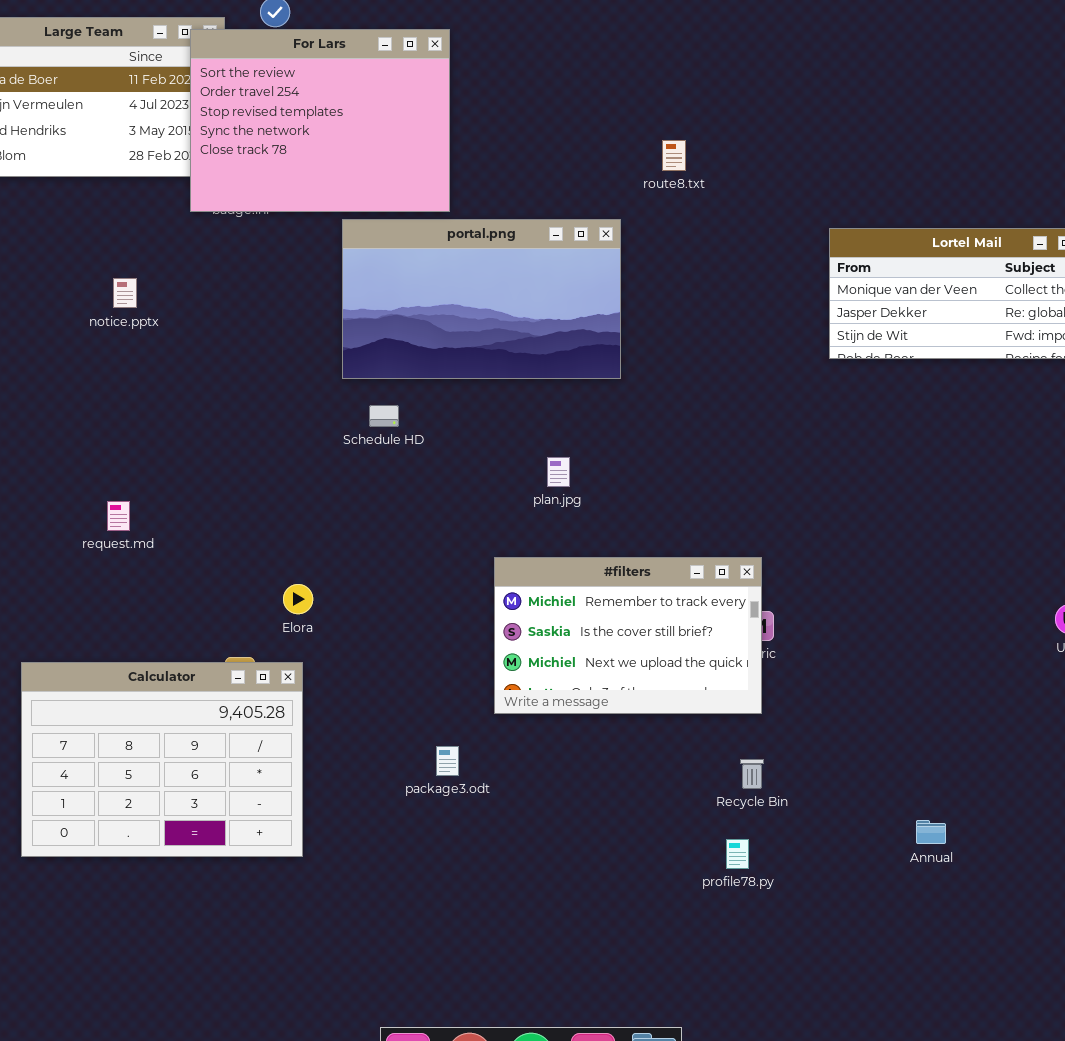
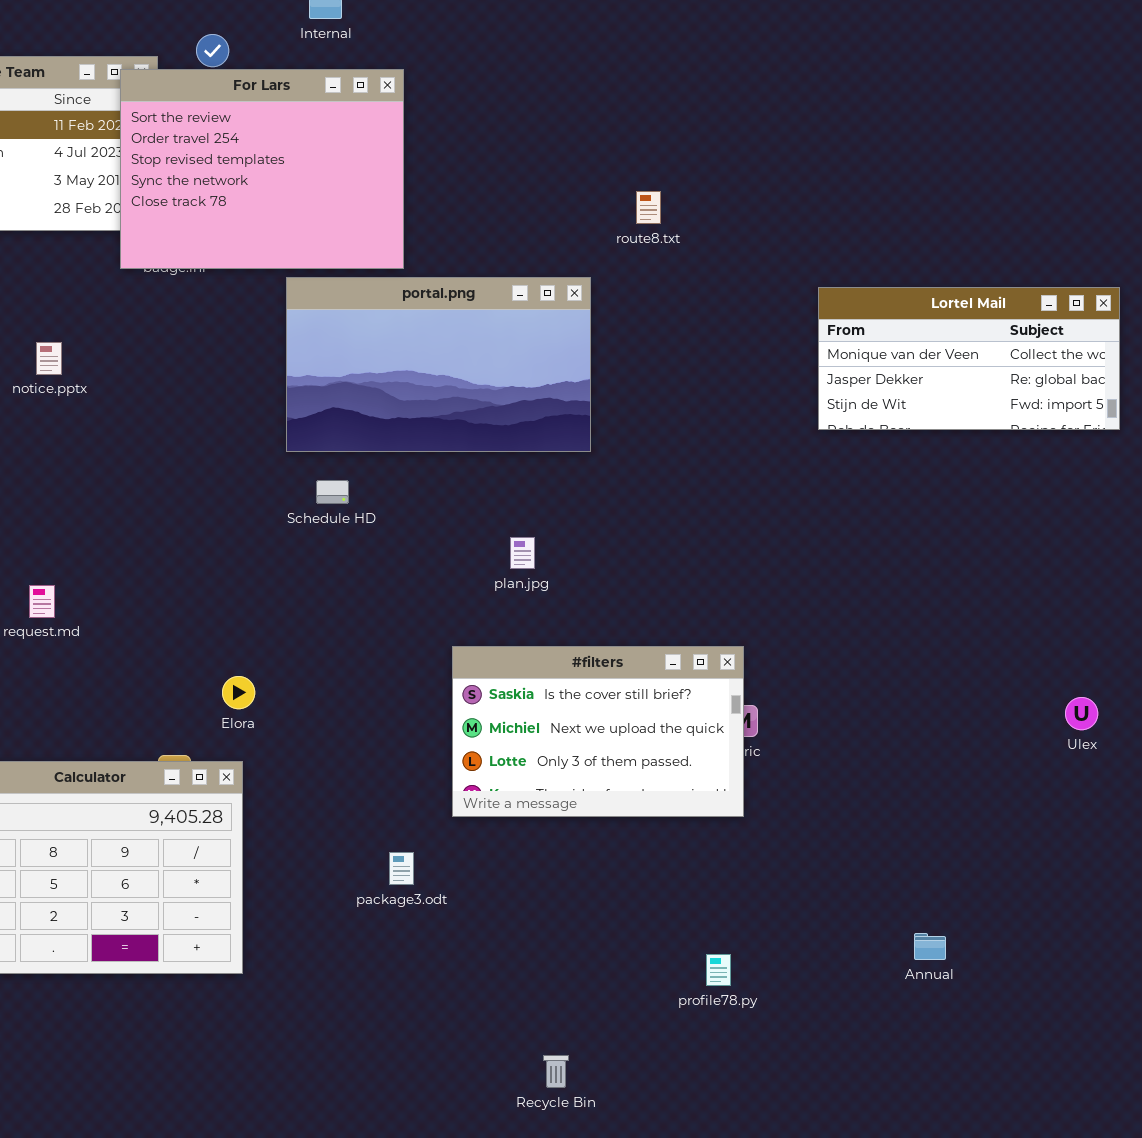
#filters: [494,557,762,714] -> [452,646,744,817], scrolled down 1 row
Recycle Bin: [740,759,764,789] -> [543,1055,569,1088], moved

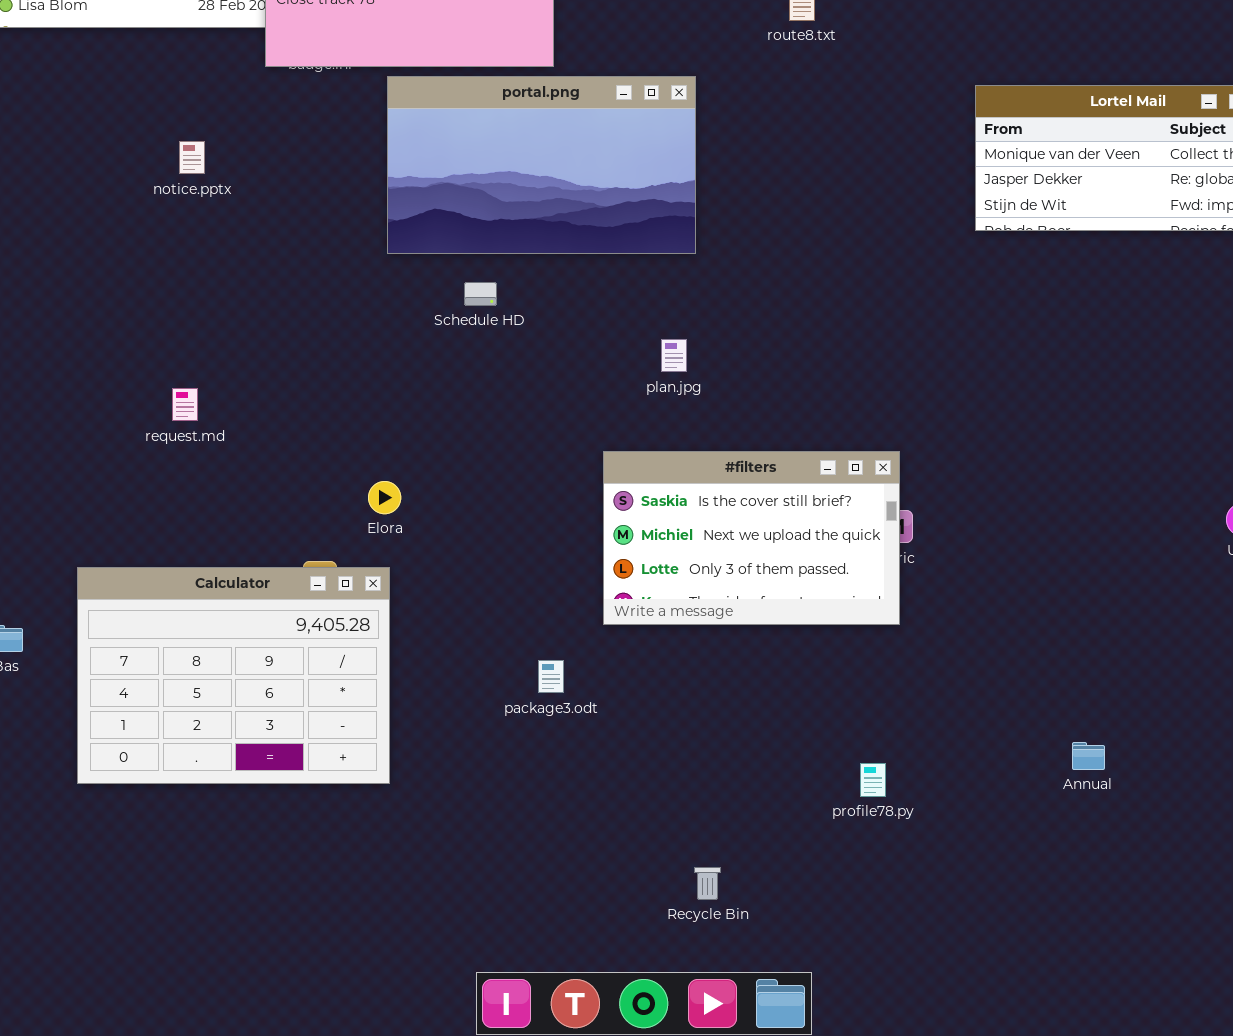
portal.png: [286,277,591,452] -> [387,76,696,254], moved

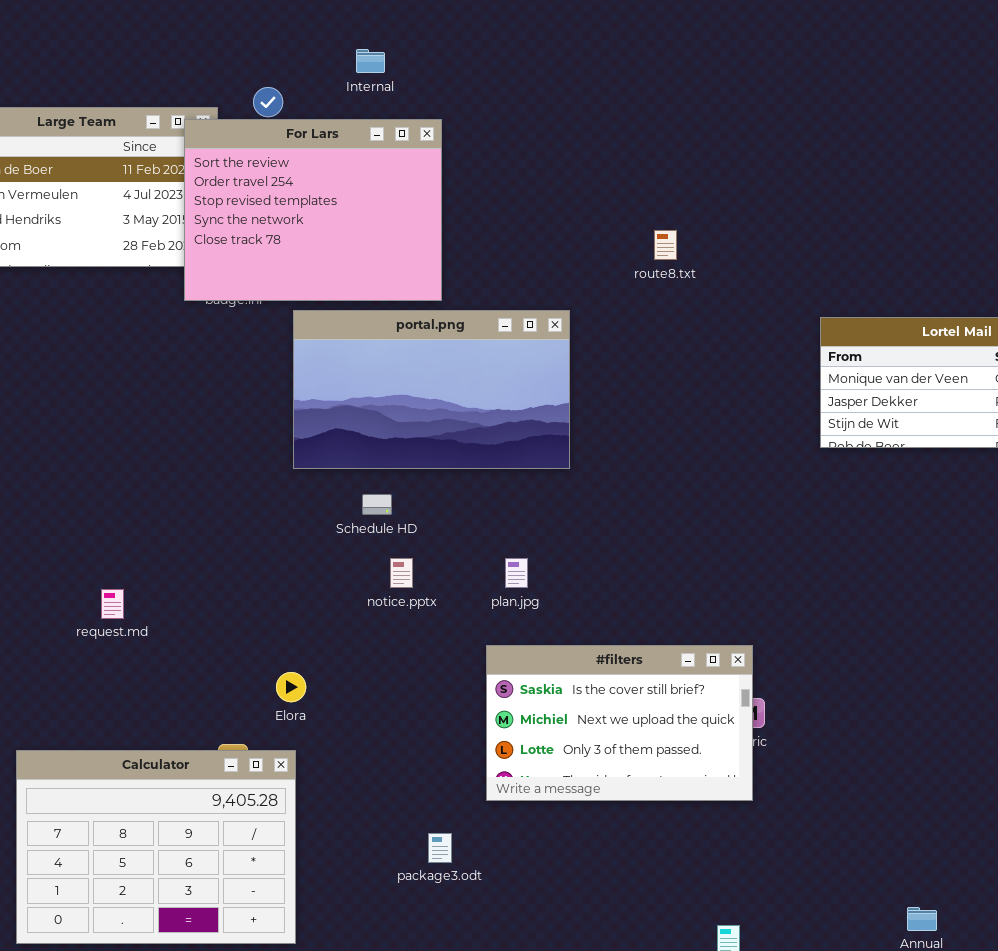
notice.pptx: [179,141,205,174] -> [390,558,413,588], moved
plan.jpg: [661,339,687,372] -> [505,558,528,588], moved

